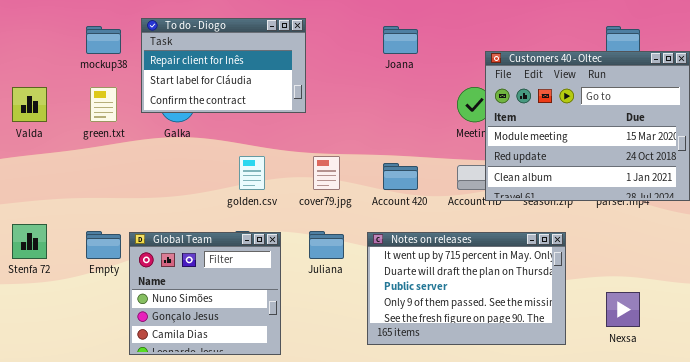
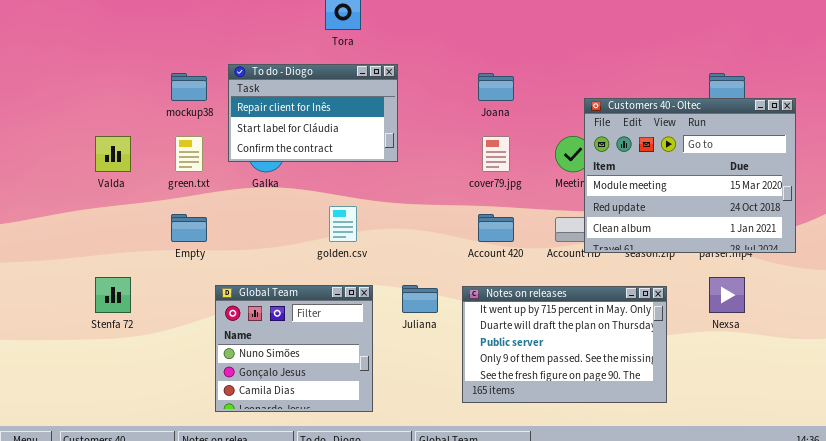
cover79.jpg: [313,156,340,190] -> [482,136,510,172], moved
Empty: [86,231,121,259] -> [171,214,207,242], moved
Nexsa: [606,292,640,327] -> [709,277,745,313], moved

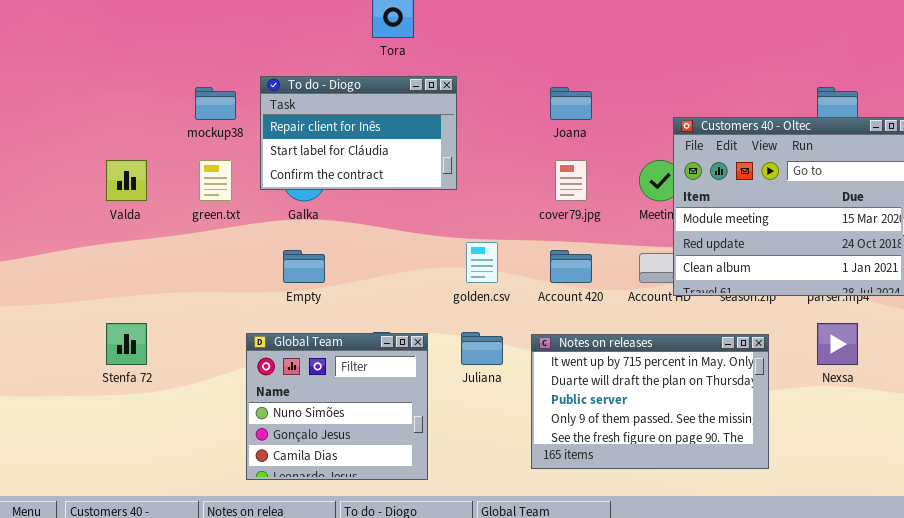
golden.csv: [329,206,357,242] -> [466,242,498,283], moved
Empty: [171,214,207,242] -> [283,250,325,283], moved

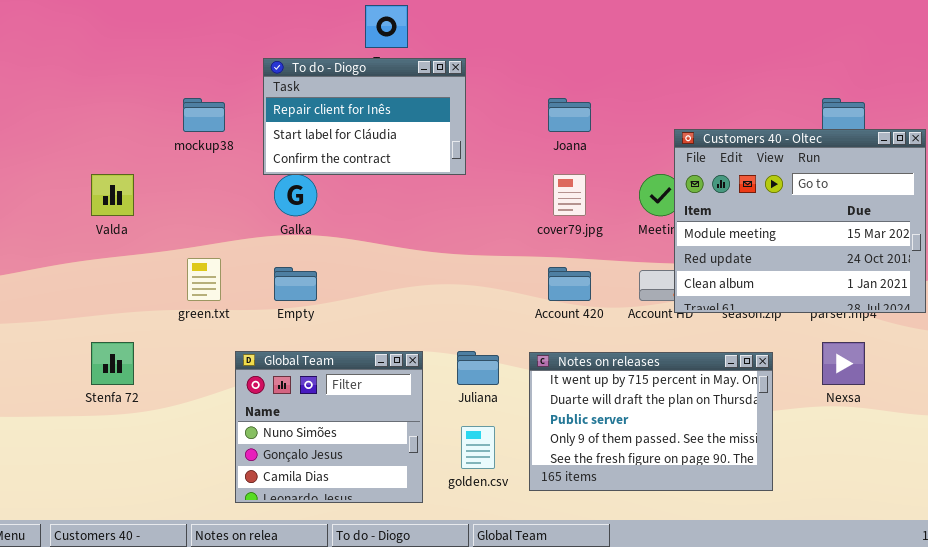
To do - Diogo: [260,76,457,190] -> [263,58,466,175], moved
green.txt: [199,160,232,201] -> [187,258,221,301], moved
golden.csv: [466,242,498,283] -> [461,426,495,469], moved

